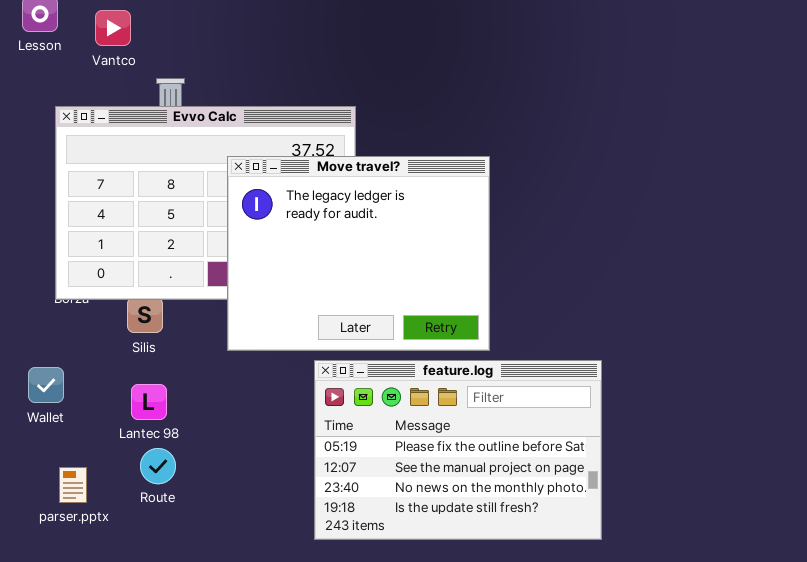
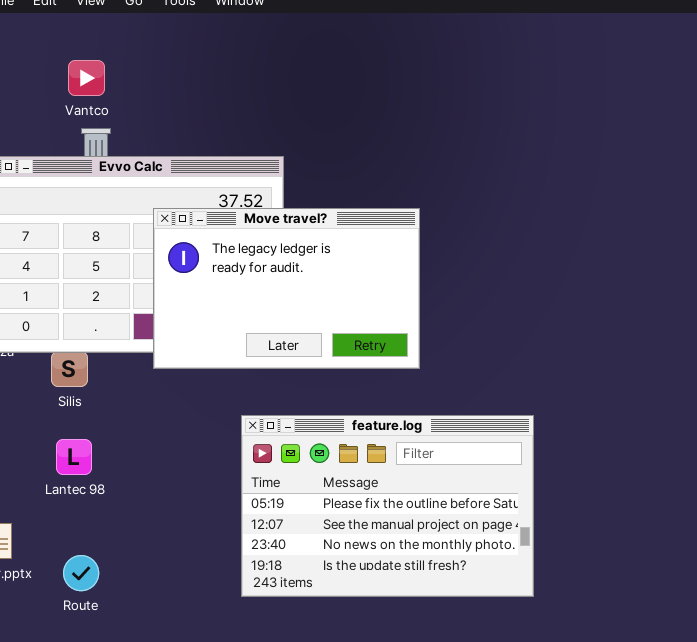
Vantco: [95,10,131,46] -> [68,60,105,96], moved
Move travel?: [227,156,490,351] -> [153,208,420,369], resized
Route: [140,448,176,484] -> [63,555,99,591], moved

